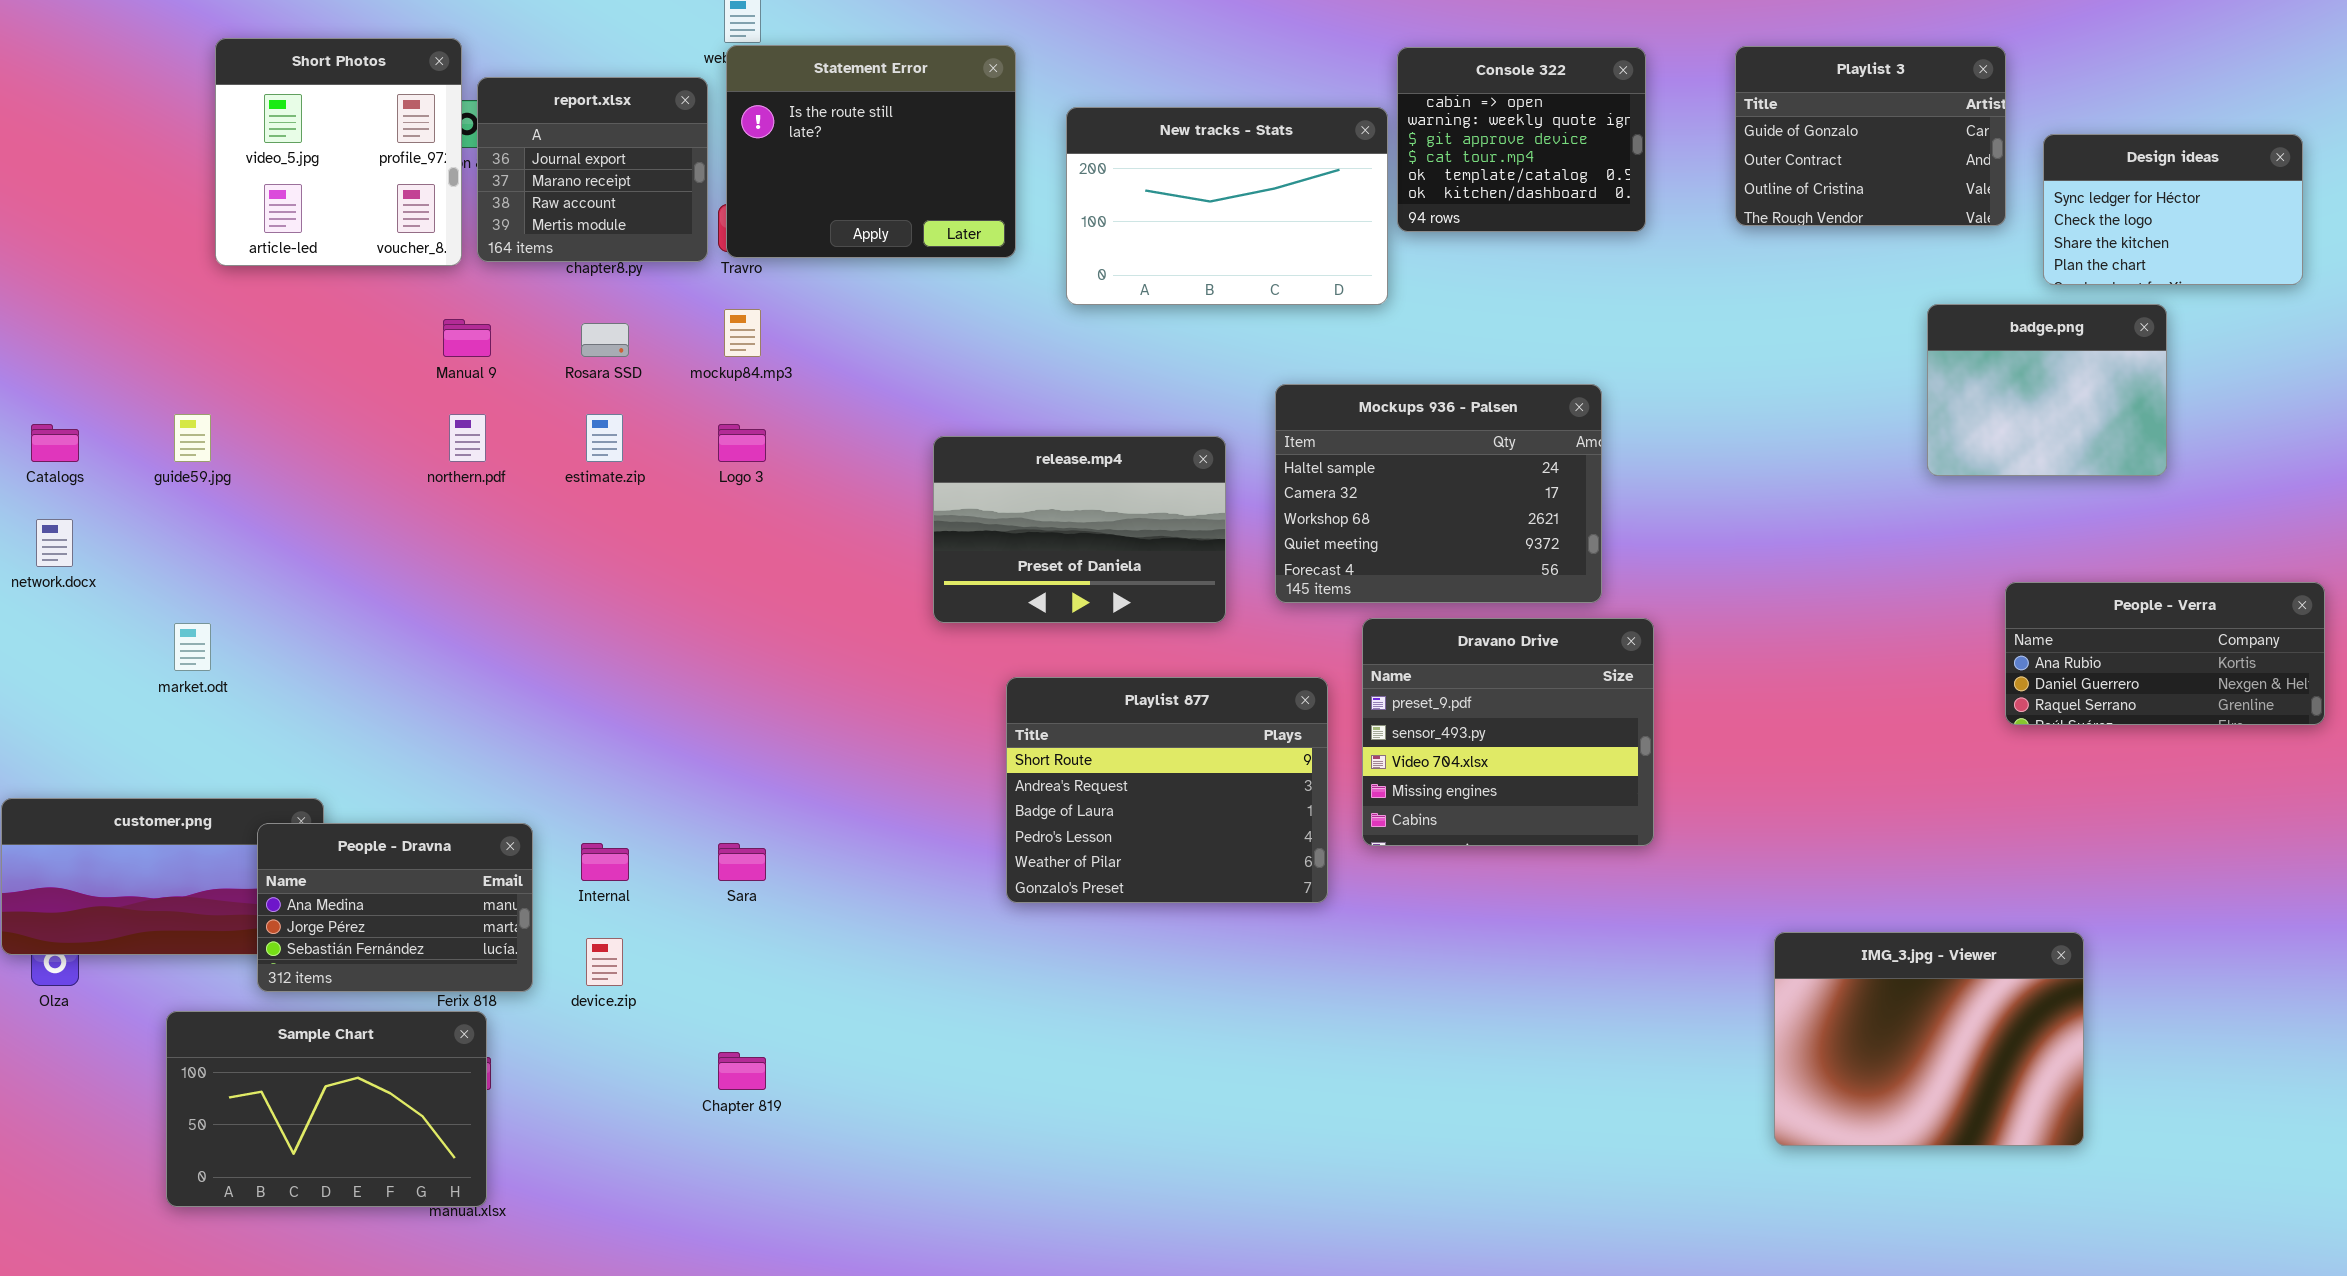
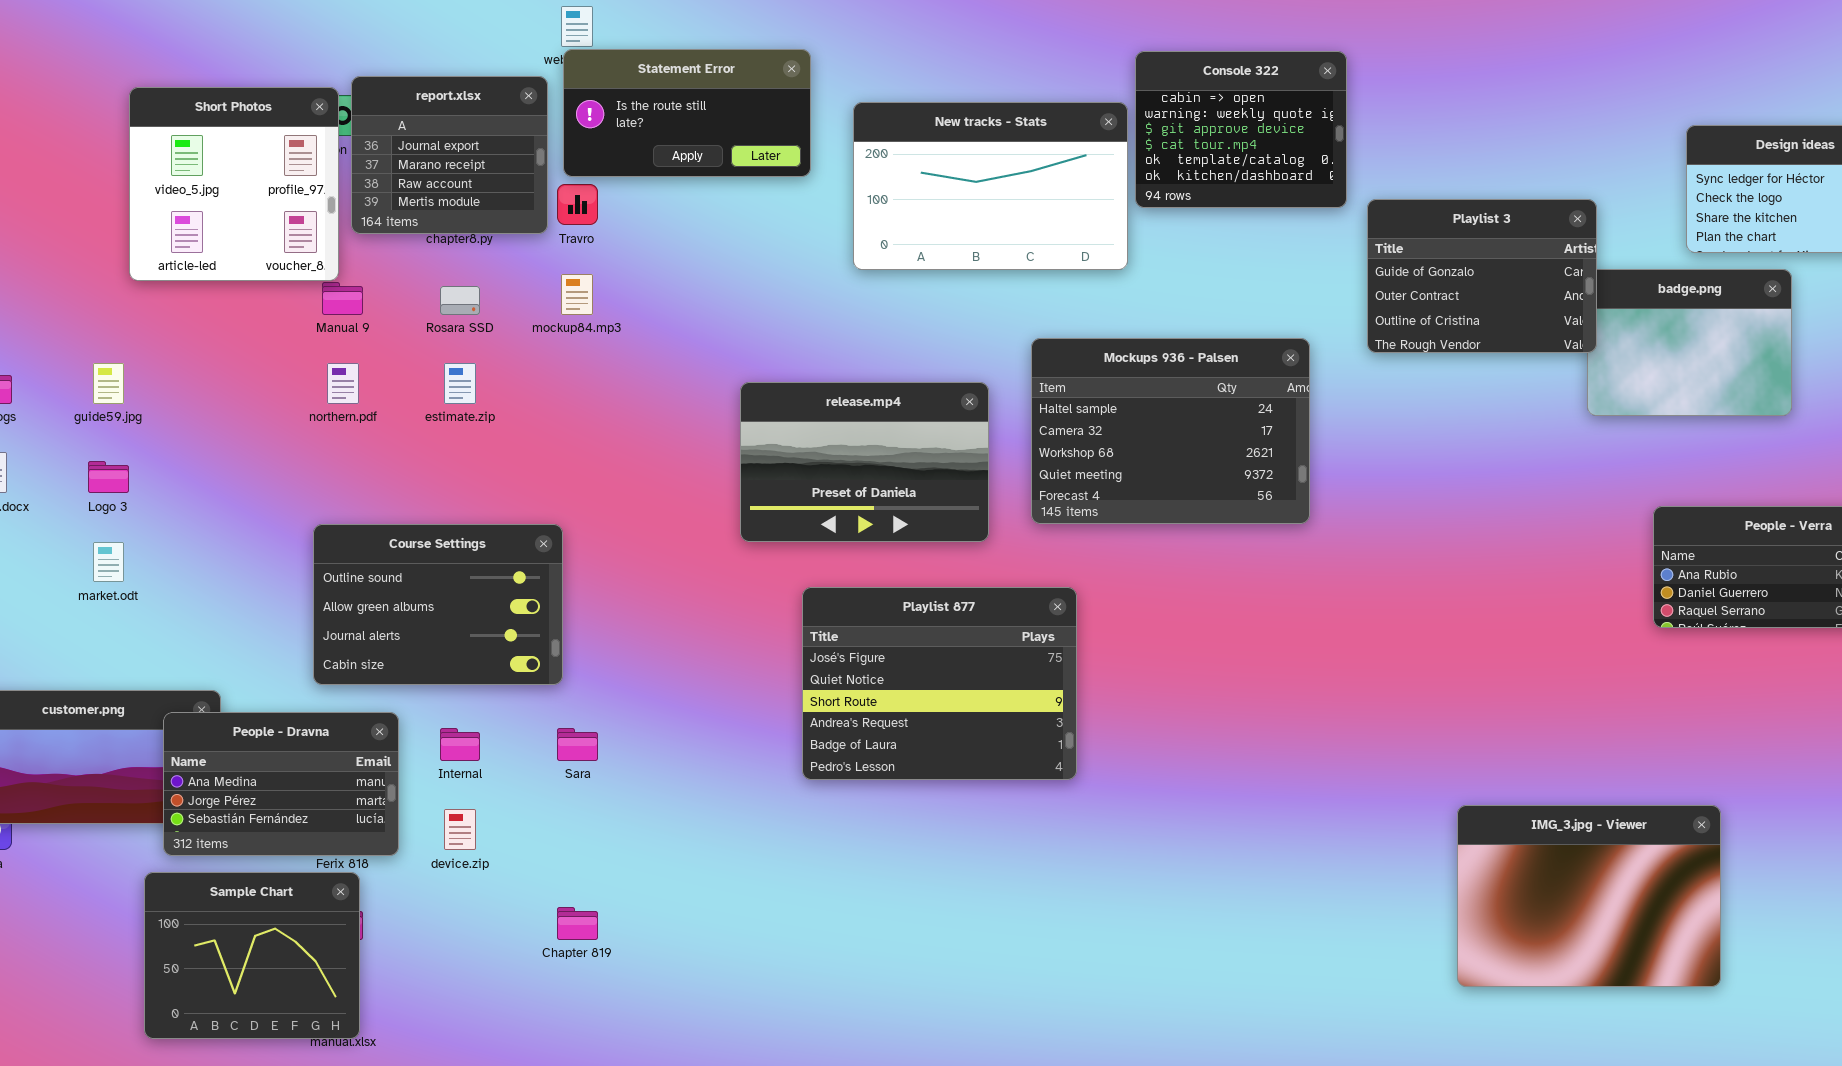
Short Photos: [215,38,462,266] -> [129,87,339,281], moved
Statement Error: [726,45,1016,258] -> [563,49,811,177], resized
Playlist 3: [1735,46,2006,226] -> [1367,199,1597,353], moved
Logo 3: [718,424,766,462] -> [88,461,129,493], moved
Course Settings: none -> [313,524,563,685], opened
Dravano Drive: [1362,618,1654,846] -> none, closed
Playlist 877: [1006,677,1328,903] -> [802,587,1077,780], scrolled up 2 rows
Sample Chart: [166,1011,487,1207] -> [144,872,360,1039], resized

